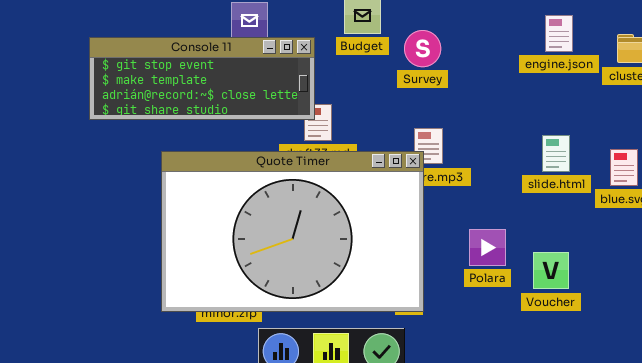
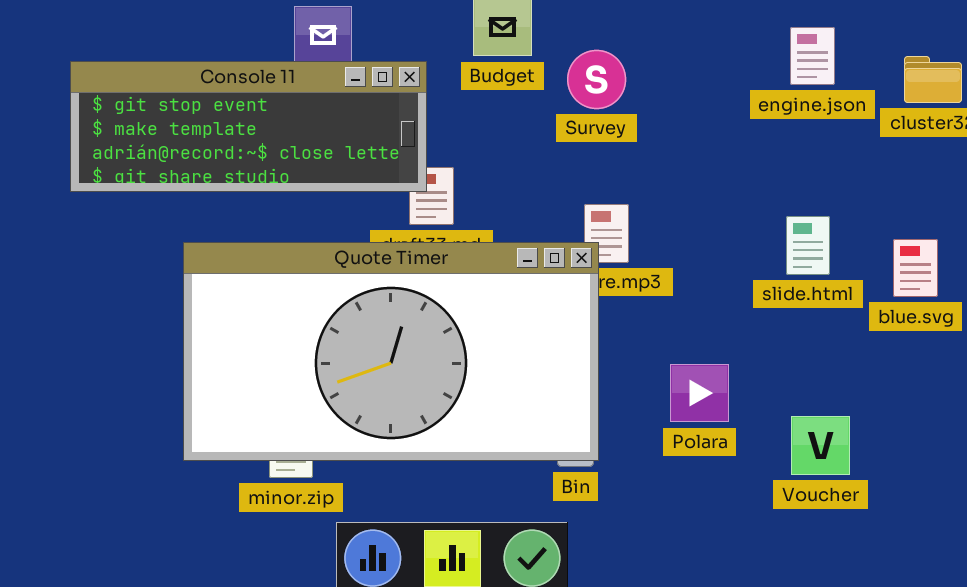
Quote Timer: [161,151,424,312] -> [183,242,599,461], resized
Voucher: [533,252,569,289] -> [791,416,850,475], moved

